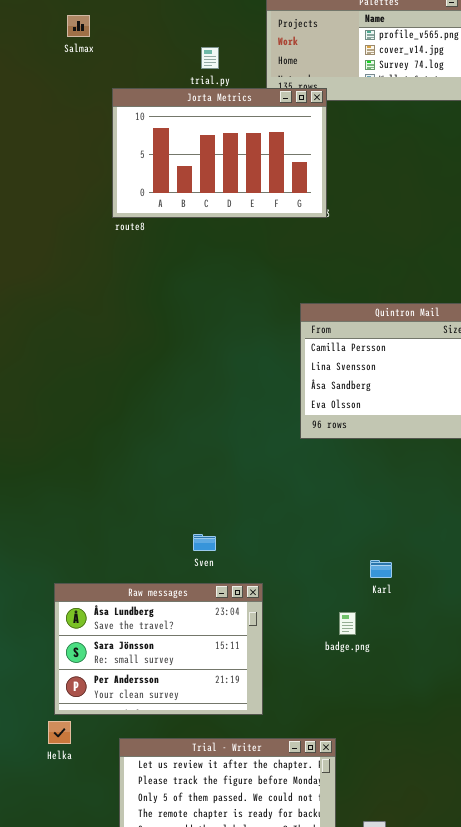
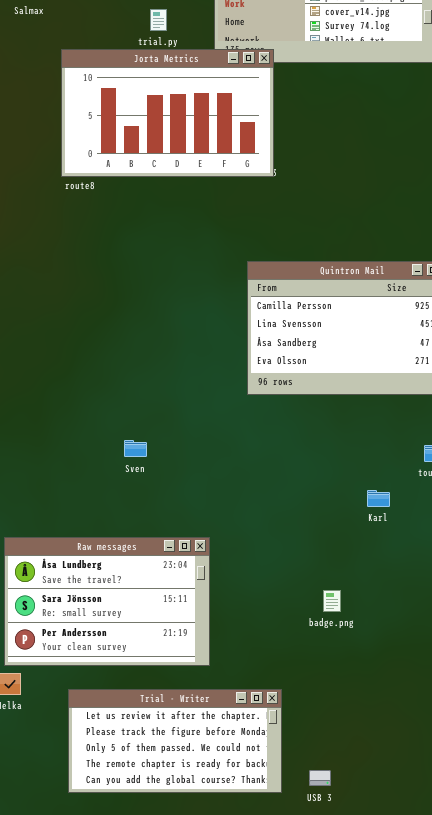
Sven: [193,534,216,551] -> [124,440,147,457], moved
Karl: [370,560,392,578] -> [367,490,390,507], moved
badge.png: [339,612,356,635] -> [323,590,341,612], moved

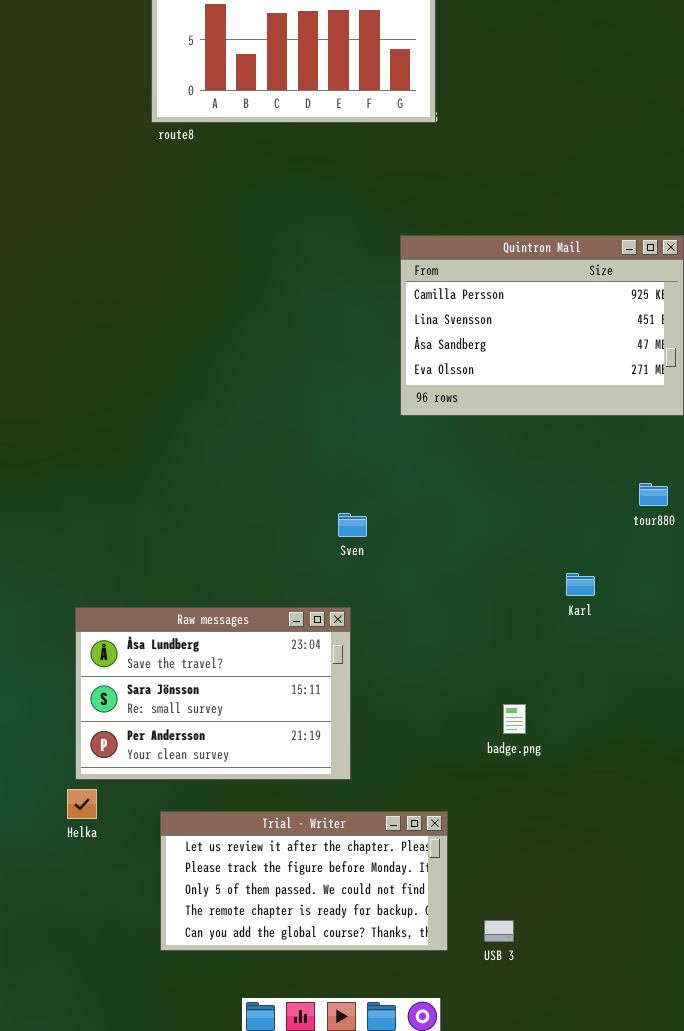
Sven: [124,440,147,457] -> [338,513,367,537], moved
Karl: [367,490,390,507] -> [566,573,595,596], moved
badge.png: [323,590,341,612] -> [503,704,526,734], moved

